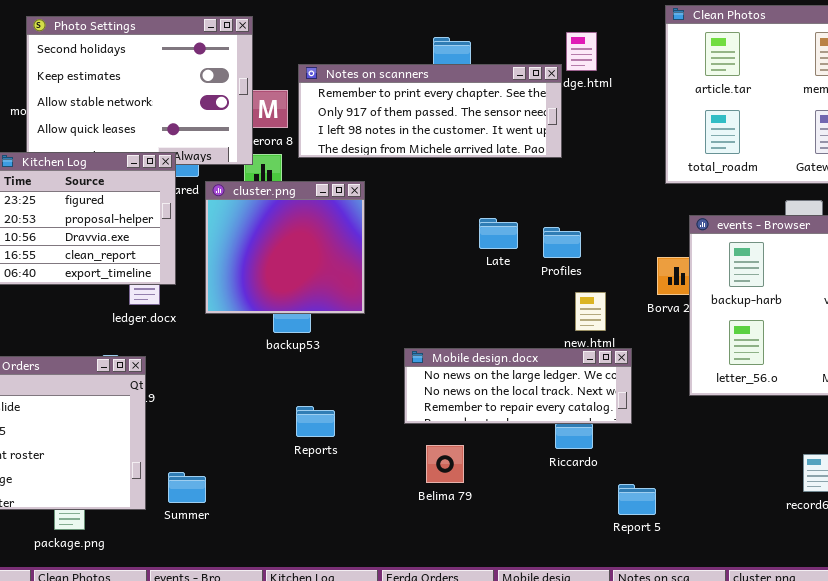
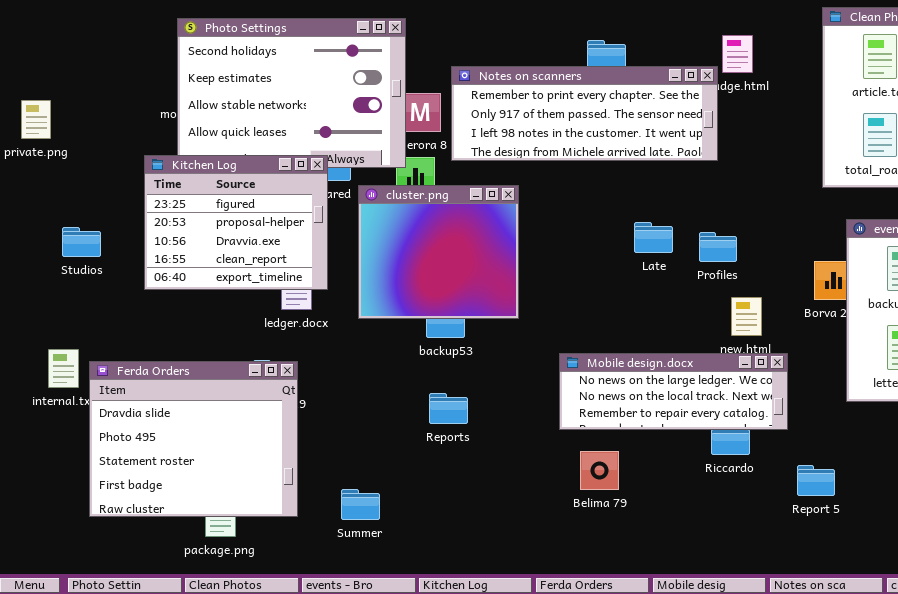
Reports: [296,406,335,437] -> [429,393,468,424], moved
Summer: [168,472,206,503] -> [341,489,380,520], moved
Report 5: [618,484,656,515] -> [797,465,835,496], moved

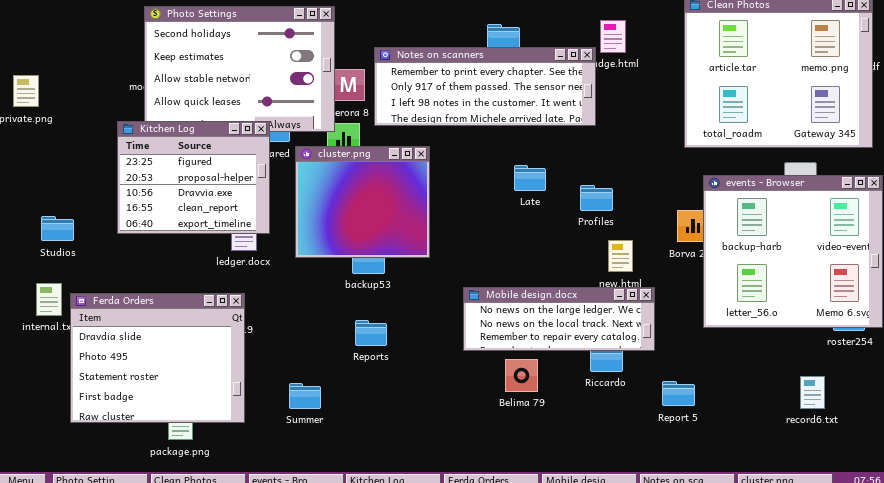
Late: [634,222,673,253] -> [514,165,546,191], moved
Studios: [62,227,101,257] -> [41,216,74,241], moved
Belima 79: [580,451,619,490] -> [505,359,538,392], moved
Summer: [341,489,380,520] -> [289,383,321,409], moved

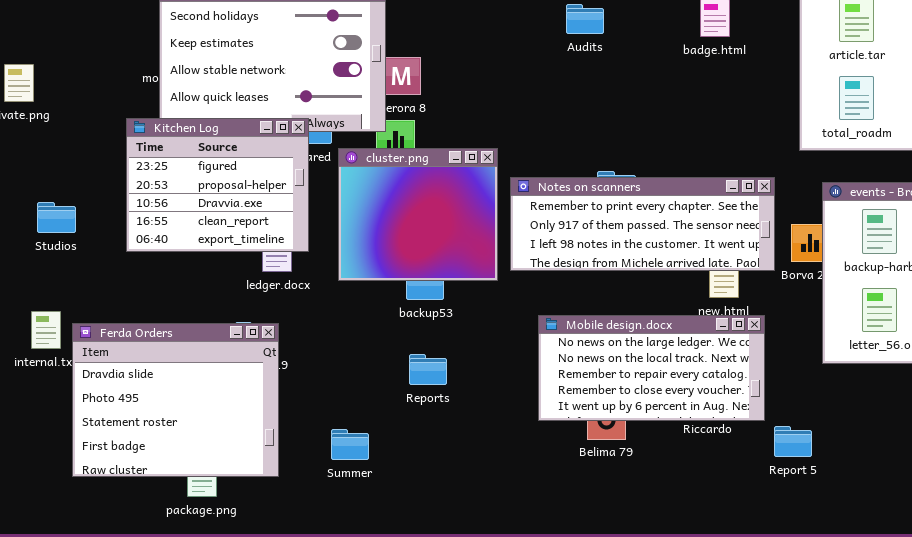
Notes on scanners: [374,47,596,126] -> [510,177,775,271], moved
Studios: [41,216,74,241] -> [37,202,76,233], moved
Mobile design.docx: [463,287,655,351] -> [538,315,765,421], resized

